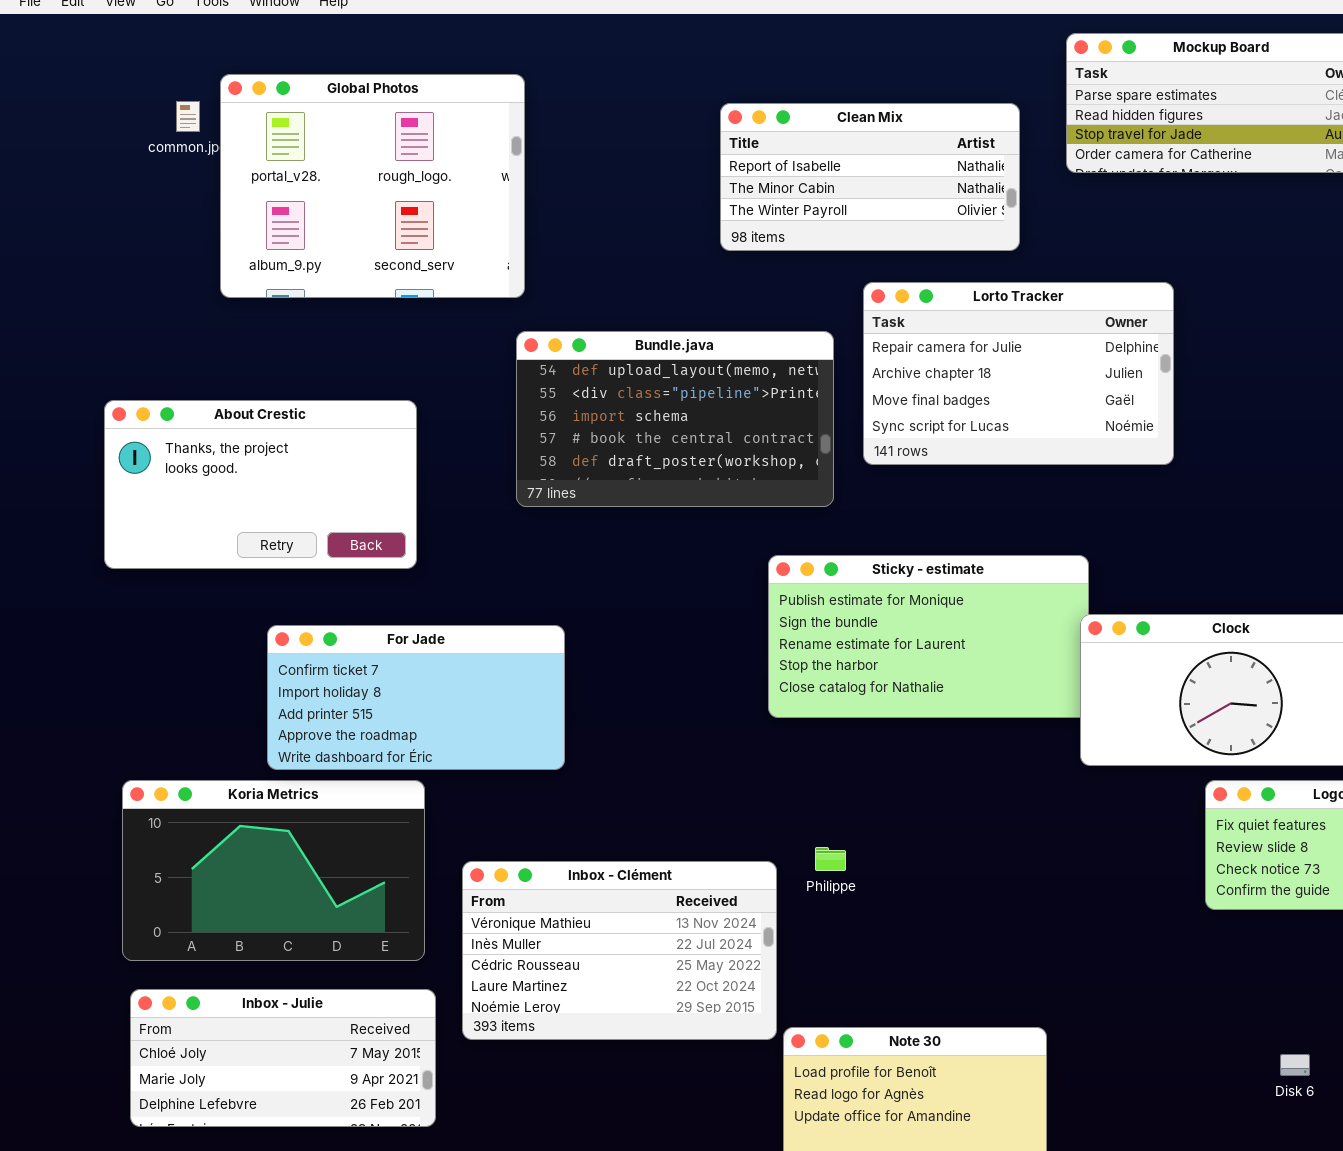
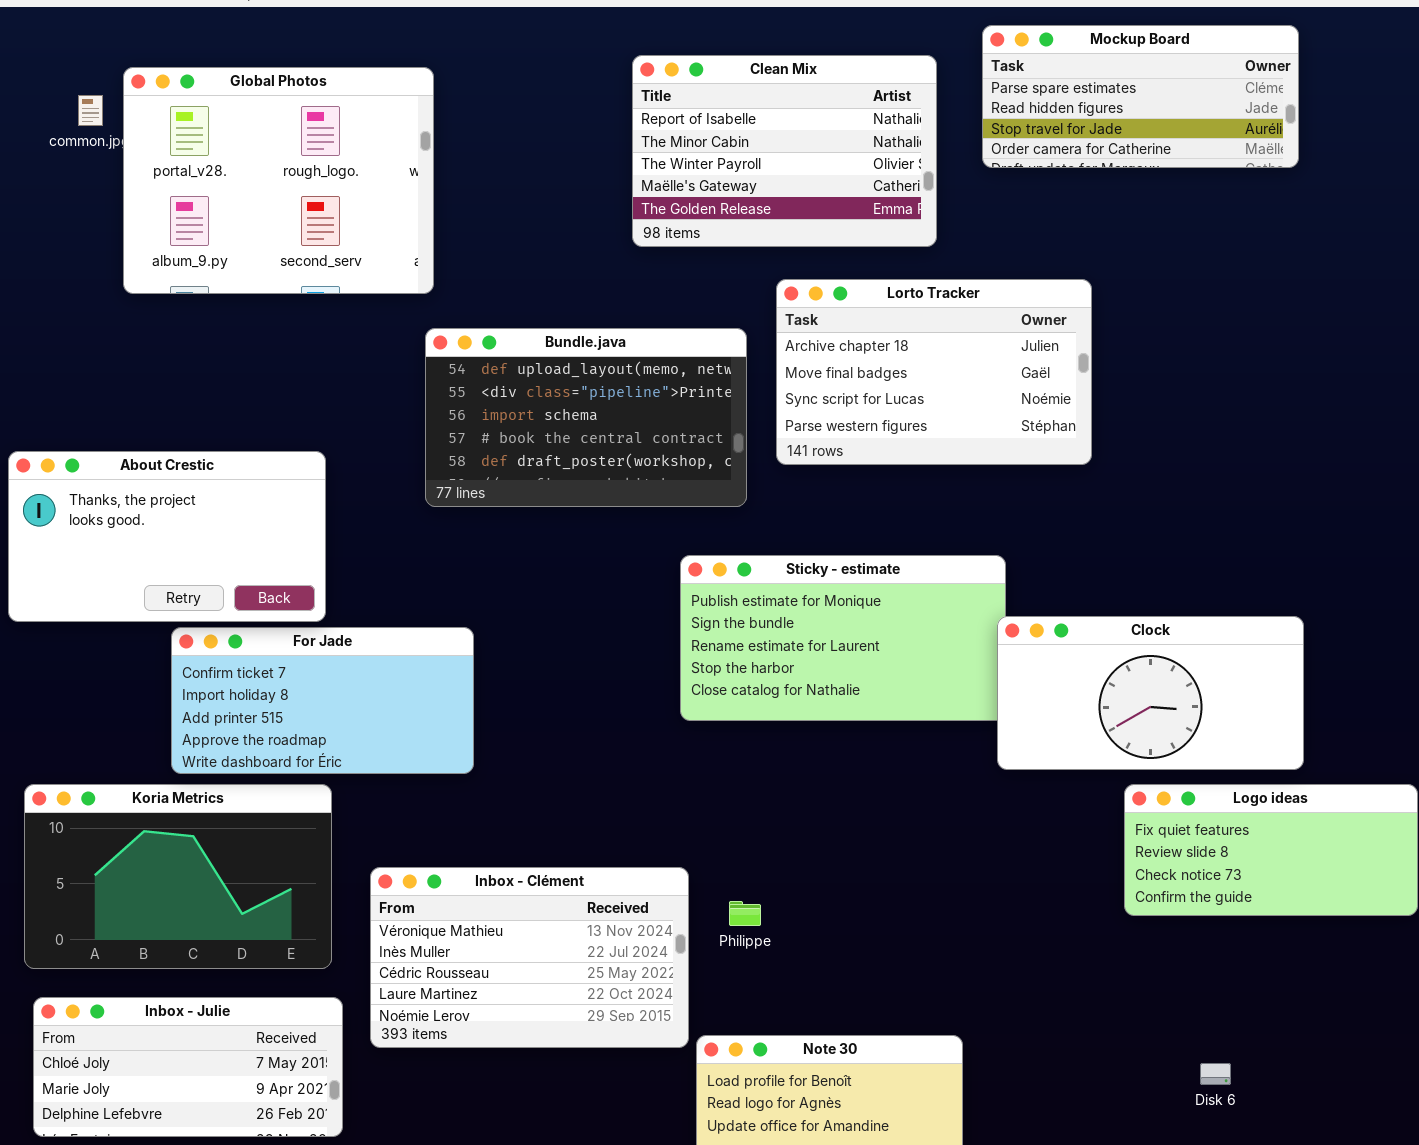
Clean Mix: [720,103,1020,251] -> [632,55,937,247], resized
Lorto Tracker: [863,282,1174,465] -> [776,279,1092,465], scrolled down 1 row
About Crestic: [104,400,417,569] -> [8,451,326,622], moved
Philippe: [815,847,846,871] -> [729,901,761,926], moved

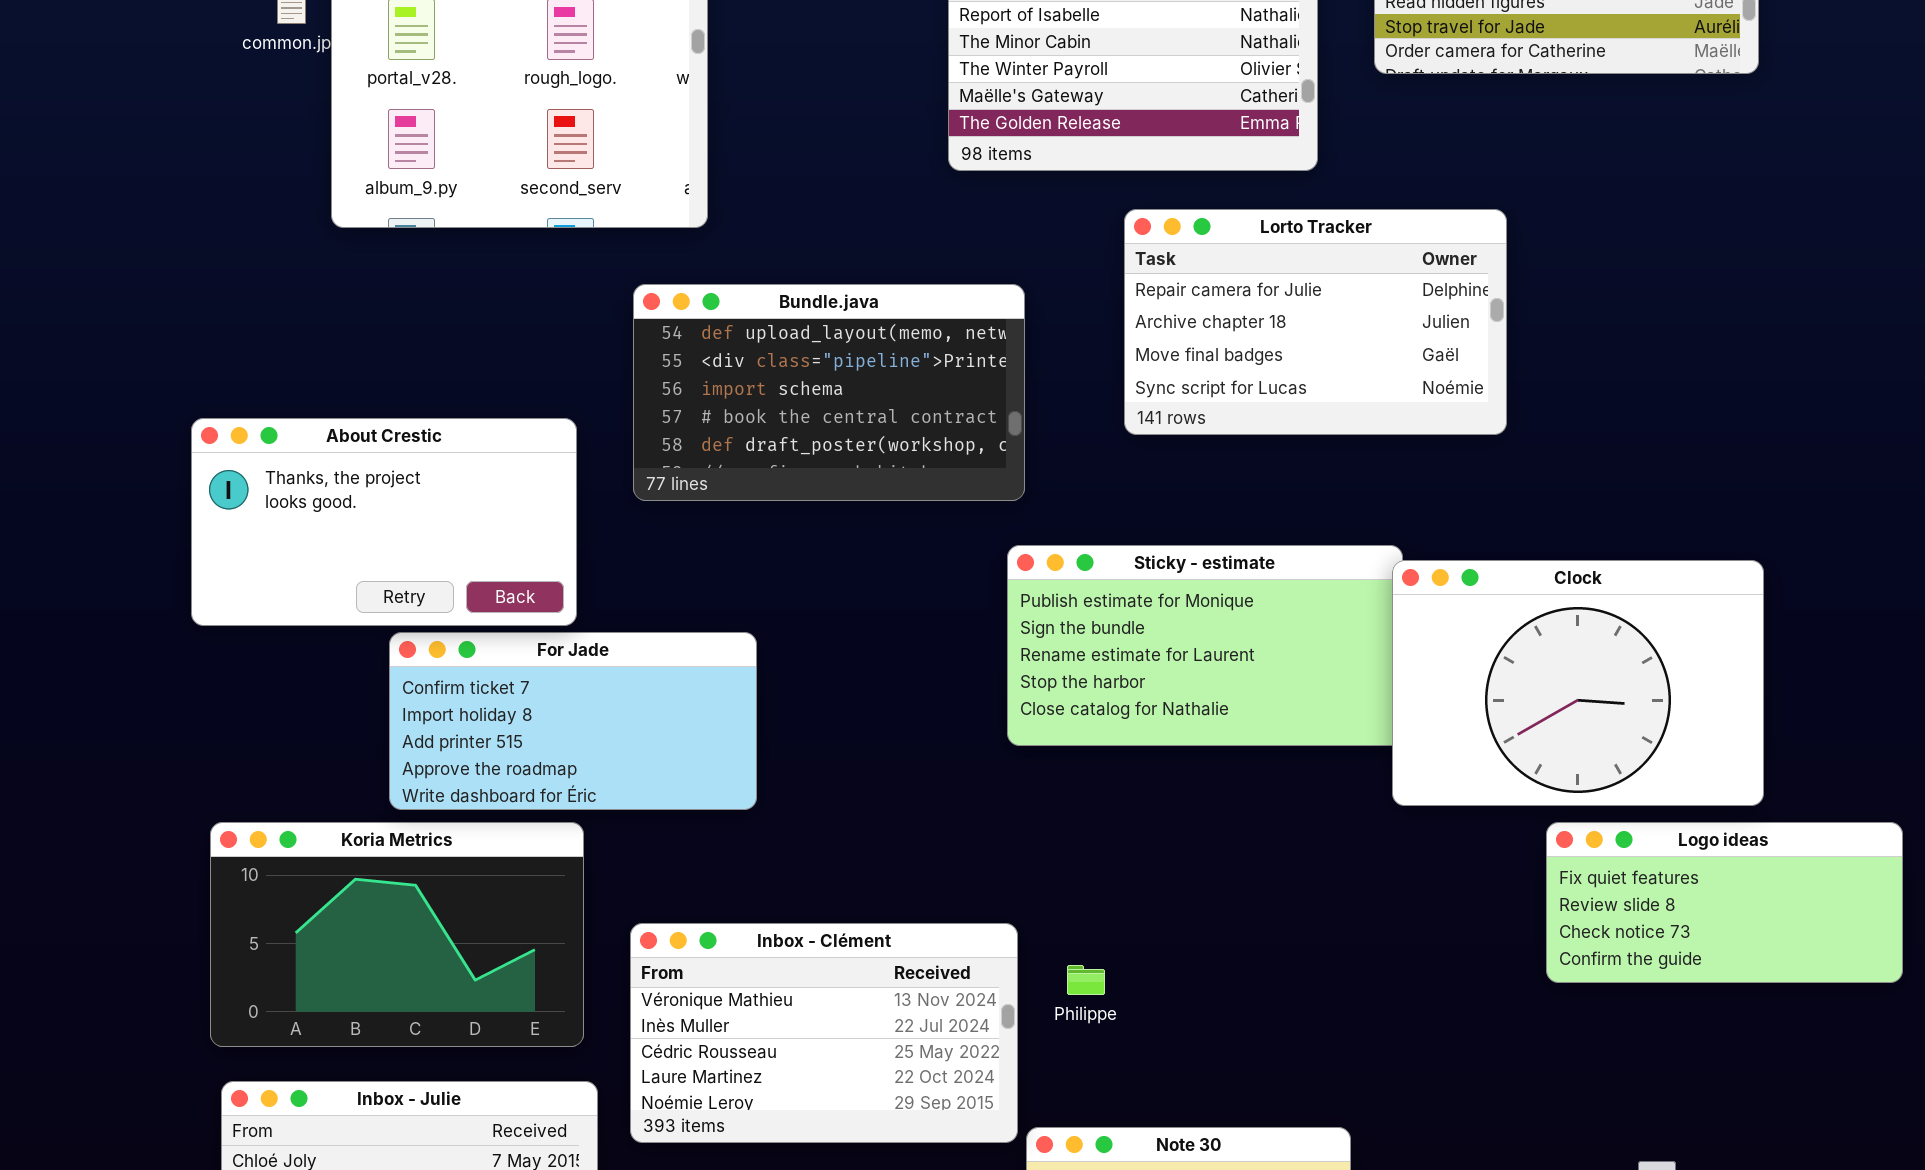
Lorto Tracker: [776,279,1092,465] -> [1124,209,1507,435], scrolled up 1 row
Bundle.java: [425,328,747,507] -> [633,284,1025,501], moved
Clock: [997,616,1304,770] -> [1392,560,1764,806], resized

